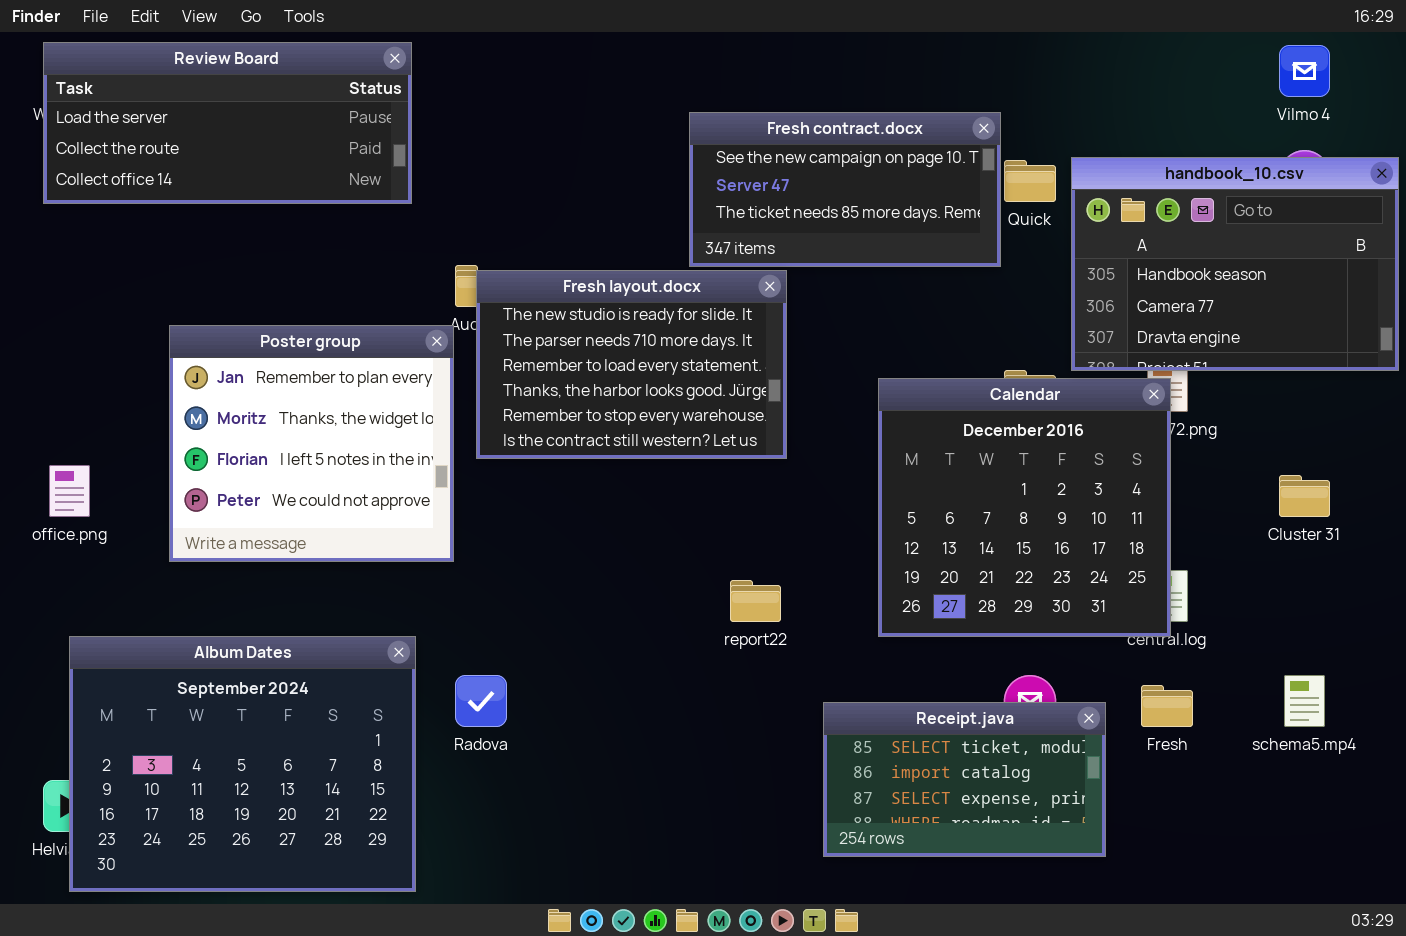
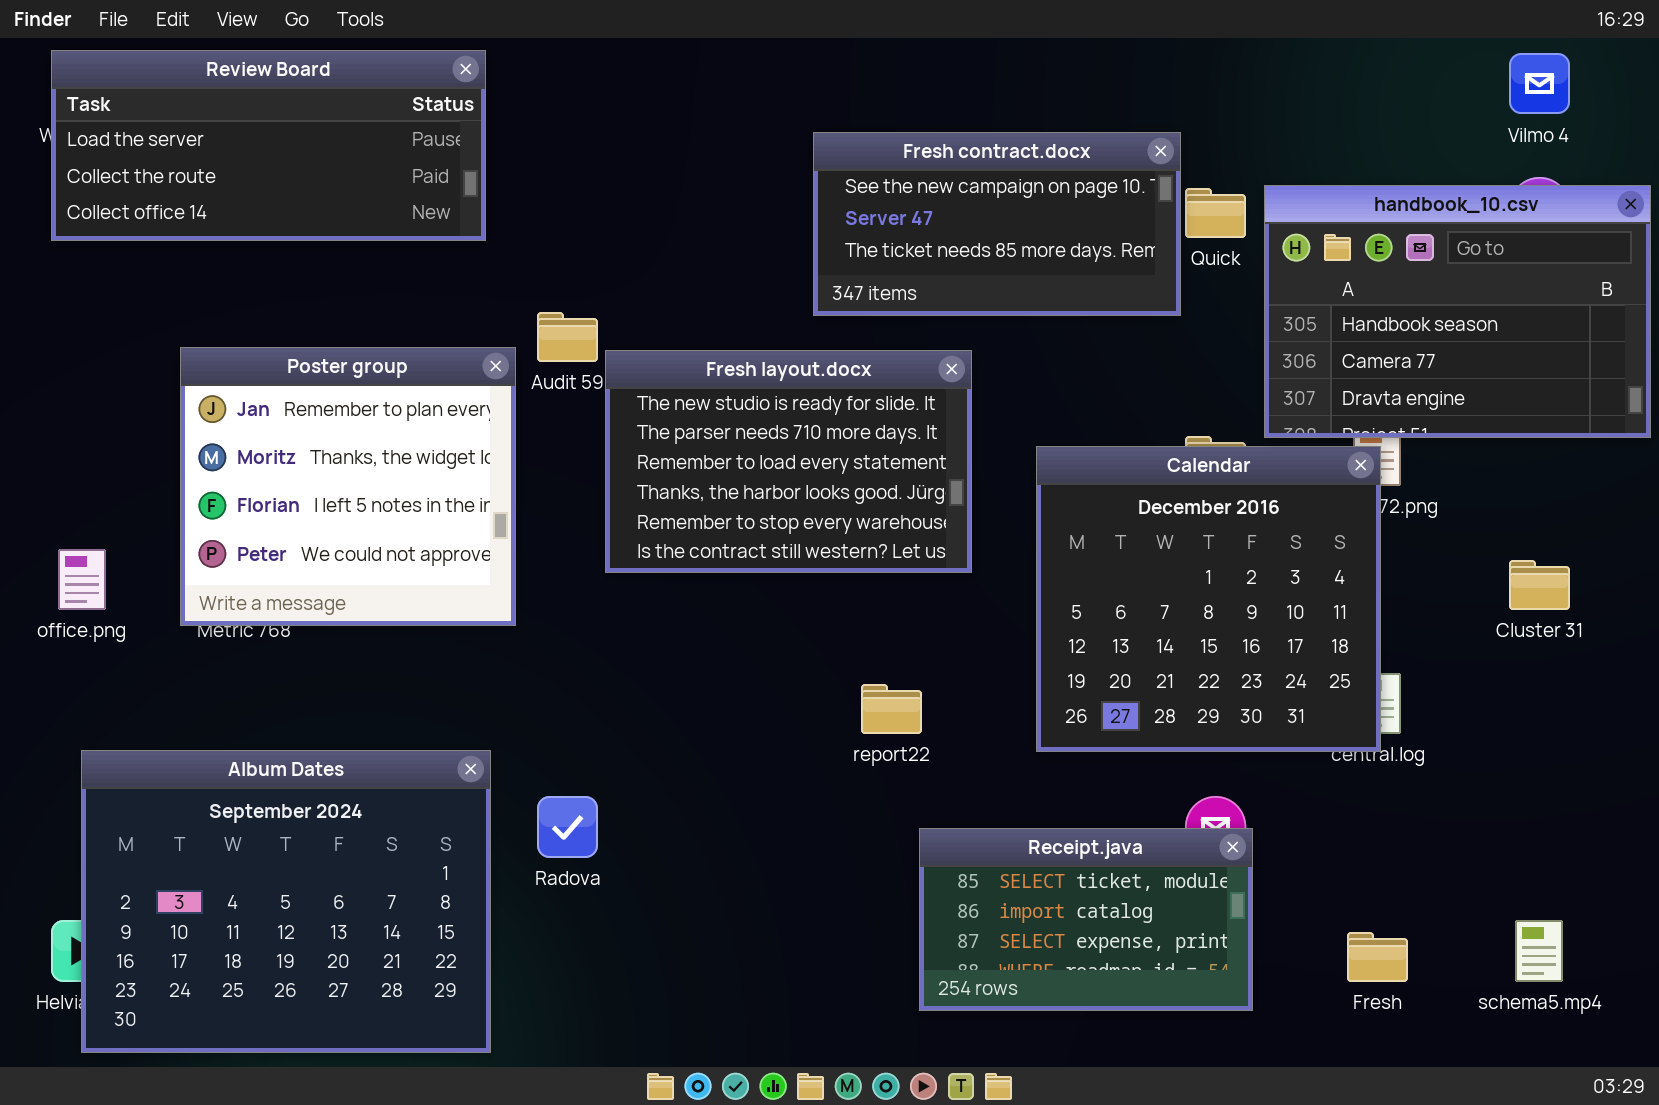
Fresh layout.docx: [476,270,787,459] -> [605,350,972,573], moved
Poster group: [169,325,454,562] -> [180,347,516,626], moved
schema5.mp4: [1284,675,1325,727] -> [1515,920,1563,982], moved
Fresh: [1141,685,1193,727] -> [1347,932,1408,982], moved
Receipt.java: [823,702,1106,857] -> [919,828,1253,1011], moved

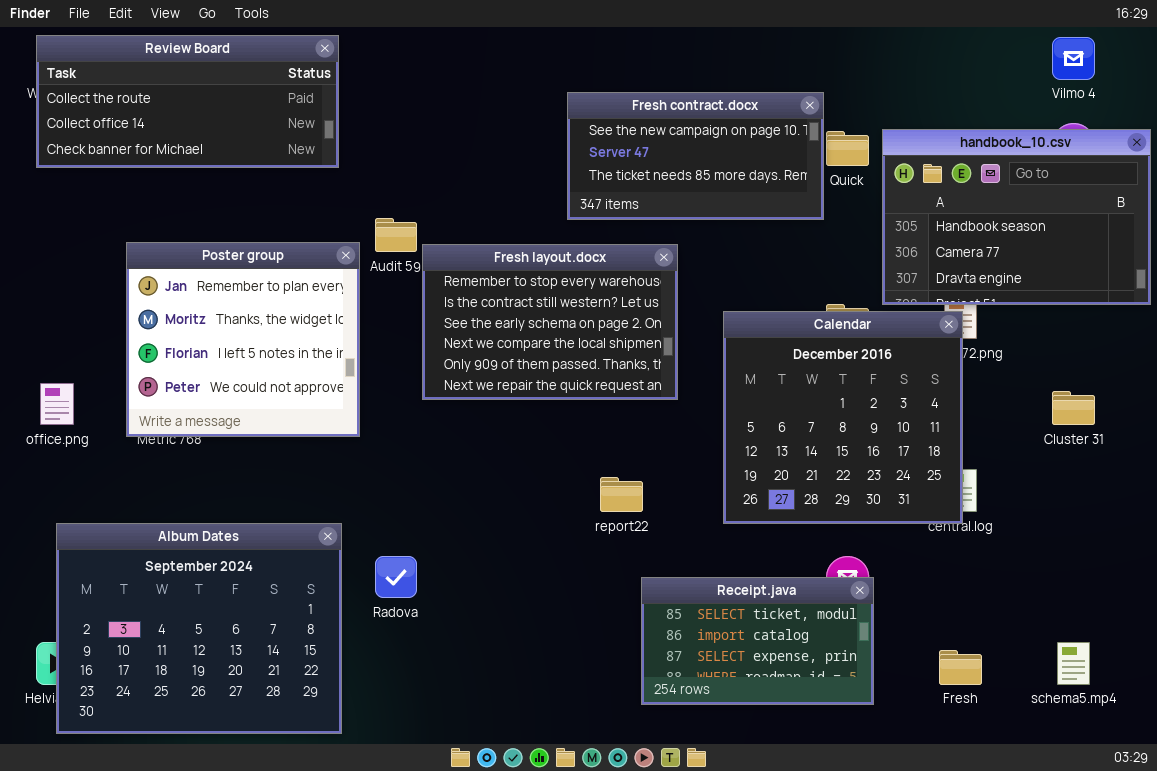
Review Board: [51,50,486,241] -> [36,35,339,168], scrolled down 1 row
Fresh layout.docx: [605,350,972,573] -> [422,244,678,400], scrolled down 4 rows

